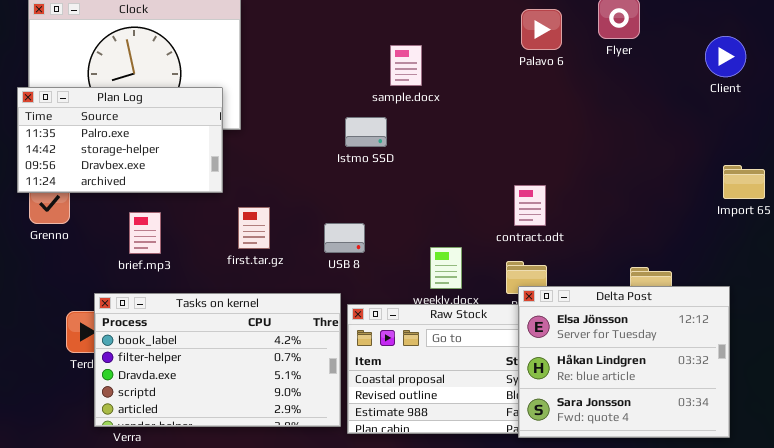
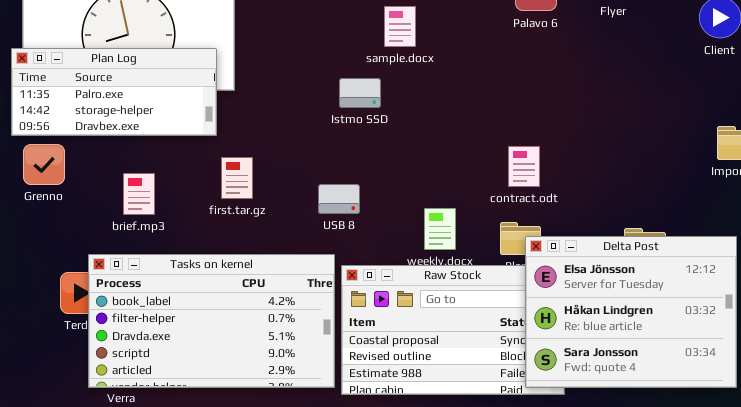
Plan Log: [17,87,223,193] -> [11,48,217,136], resized
first.tar.gz: [238,207,270,249] -> [221,157,253,199], moved
Delta Post: [518,286,730,438] -> [525,236,737,388], moved

